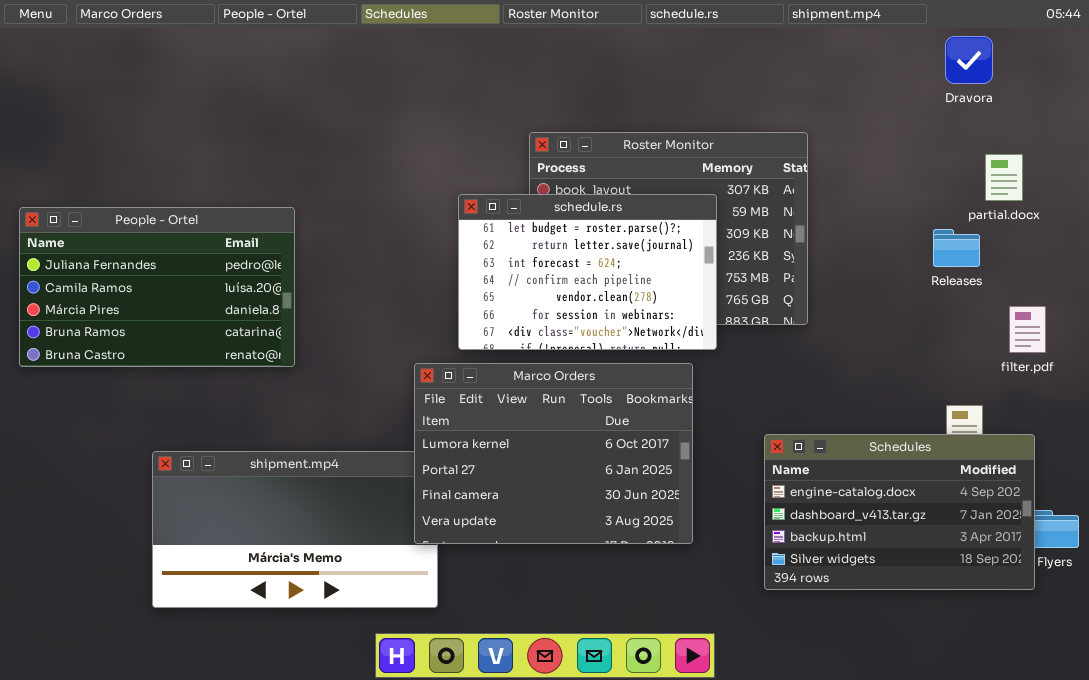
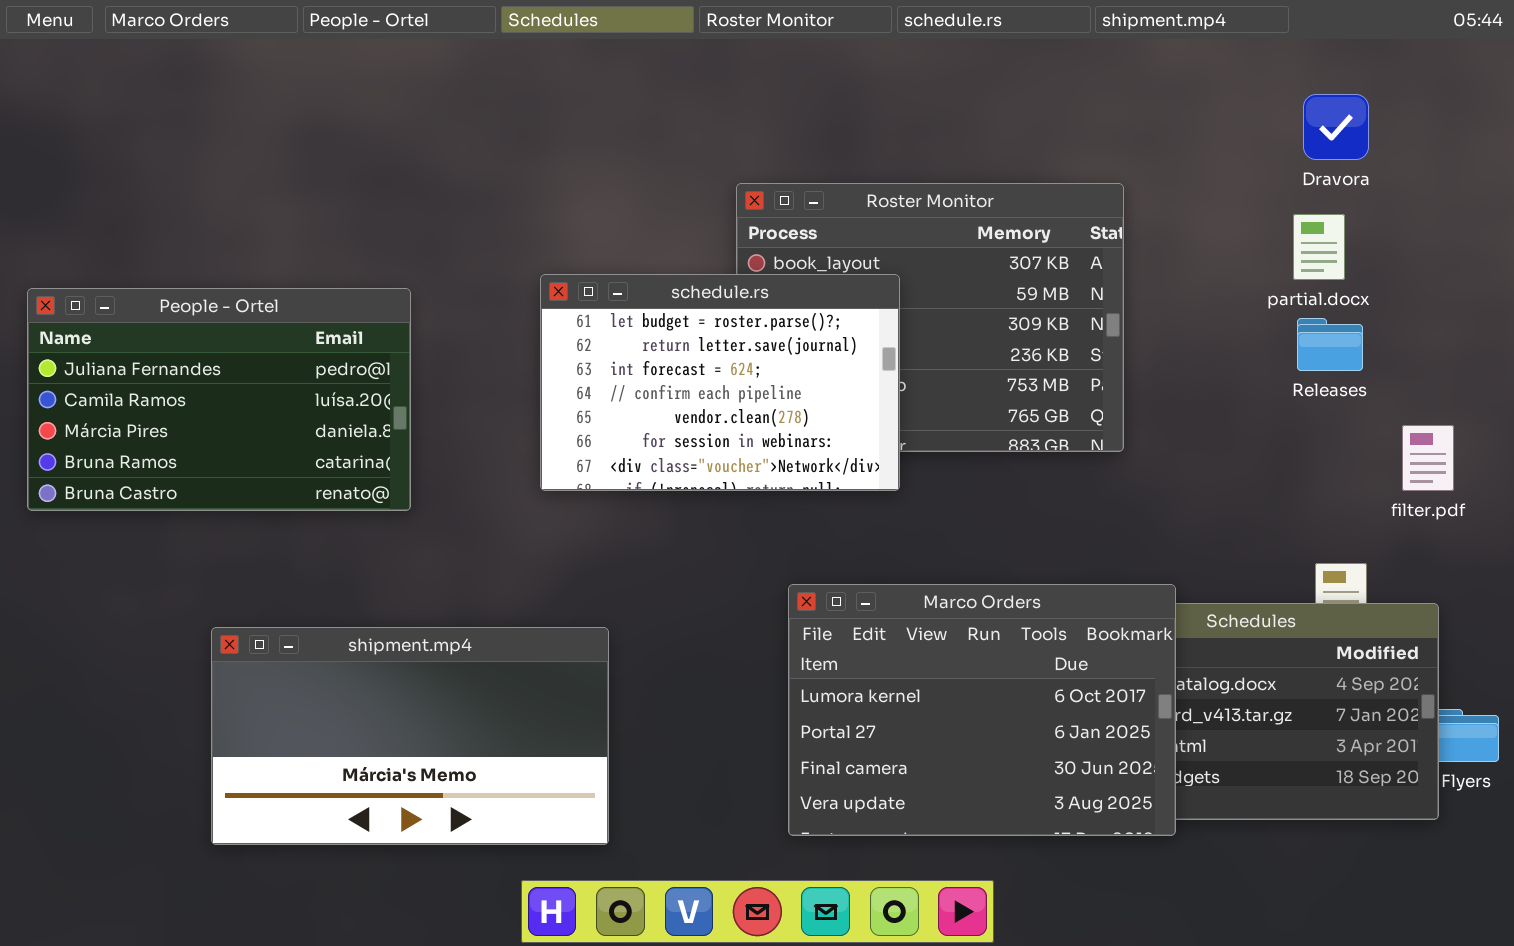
Dravora: [945,36,993,84] -> [1303,94,1369,160], moved
partial.docx: [985,154,1023,201] -> [1293,214,1345,280], moved
schedule.rs: [458,194,717,350] -> [540,274,900,491], moved
Marco Orders: [414,363,693,544] -> [788,584,1176,836], moved

